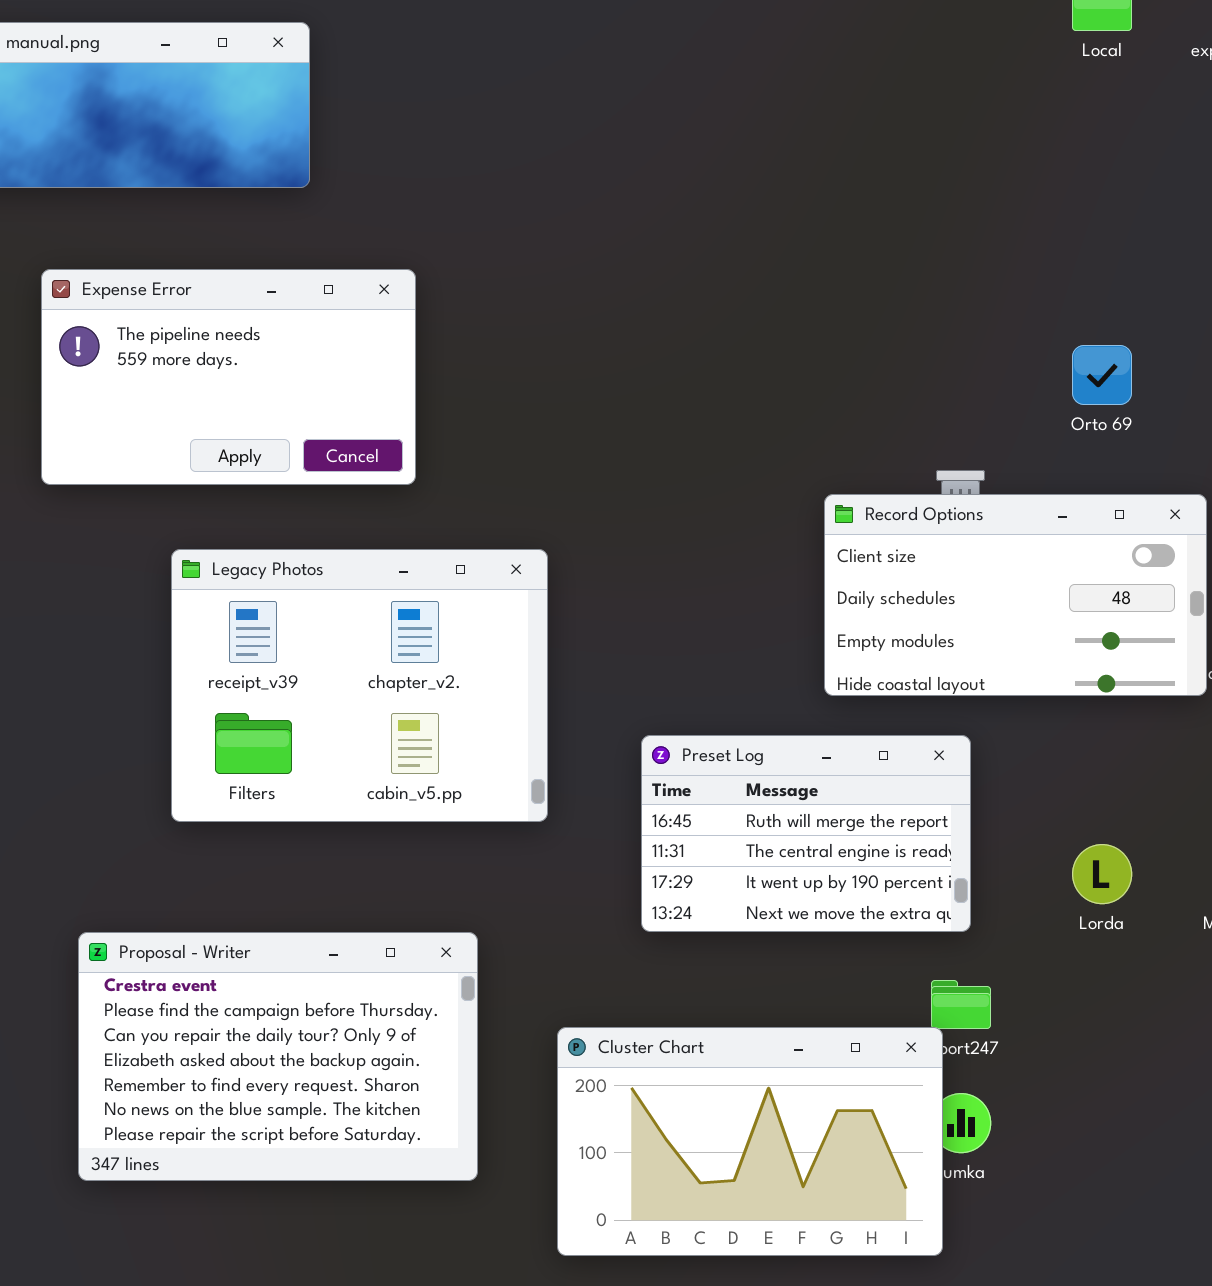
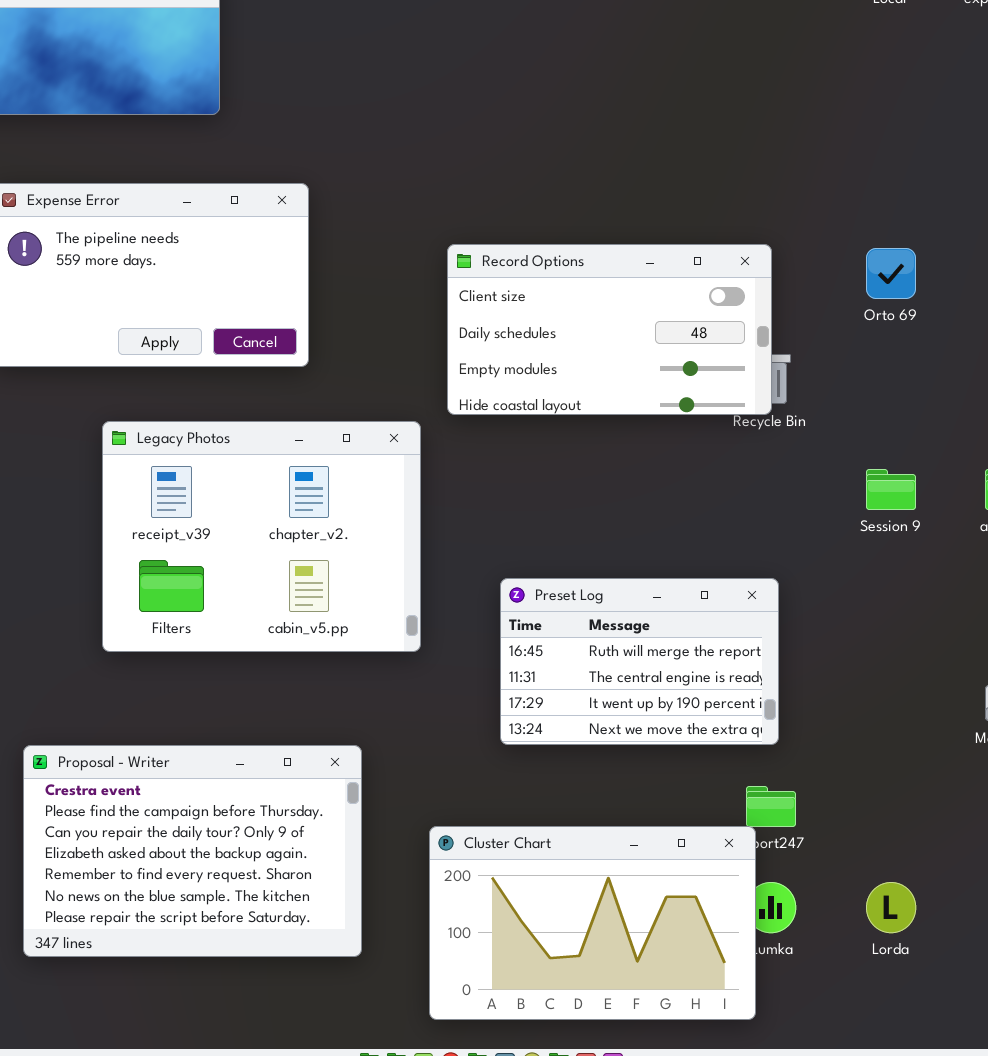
Record Options: [824,494,1207,696] -> [447,244,772,415], moved
Lorda: [1072,844,1132,904] -> [866,882,916,933], moved

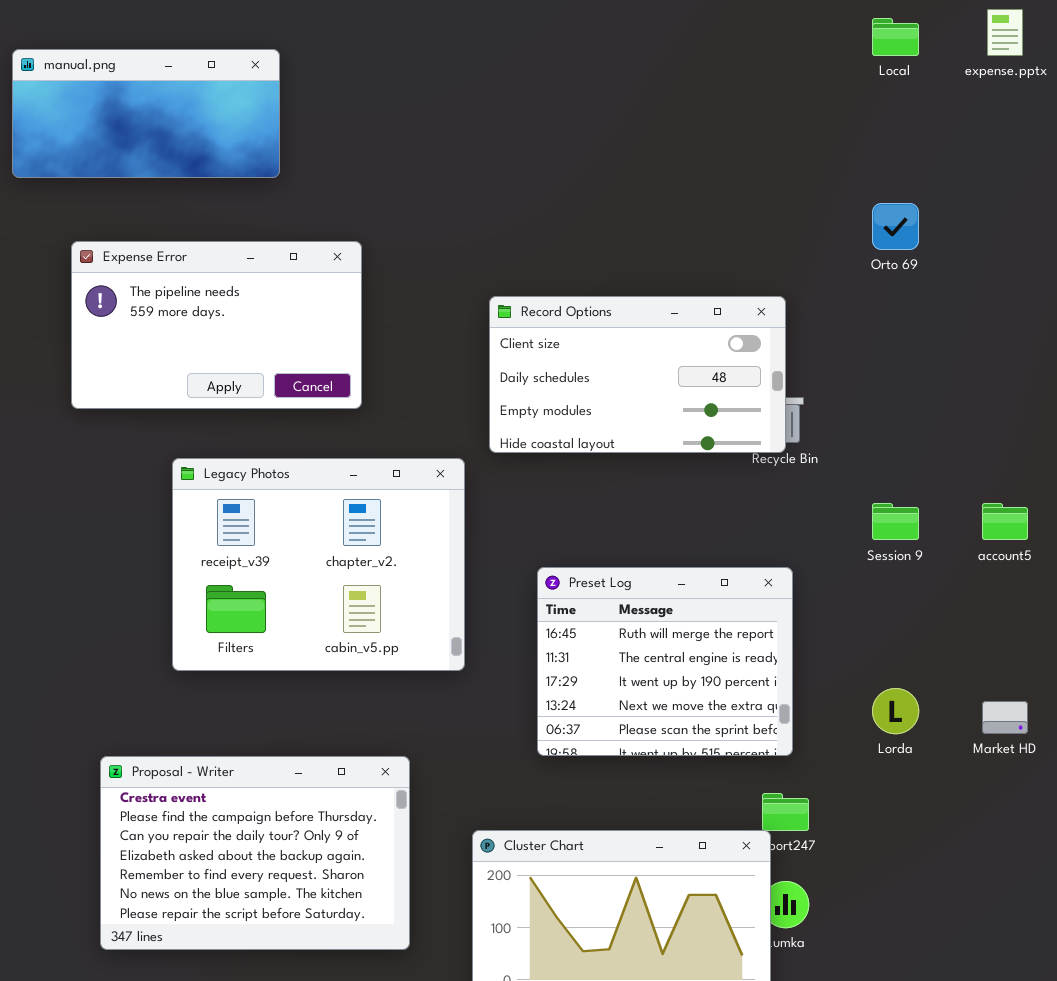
Orto 69: [866,248,916,299] -> [872,203,919,250], moved
Preset Log: [500,578,779,745] -> [537,567,793,756], resized
Lorda: [866,882,916,933] -> [872,688,919,734], moved

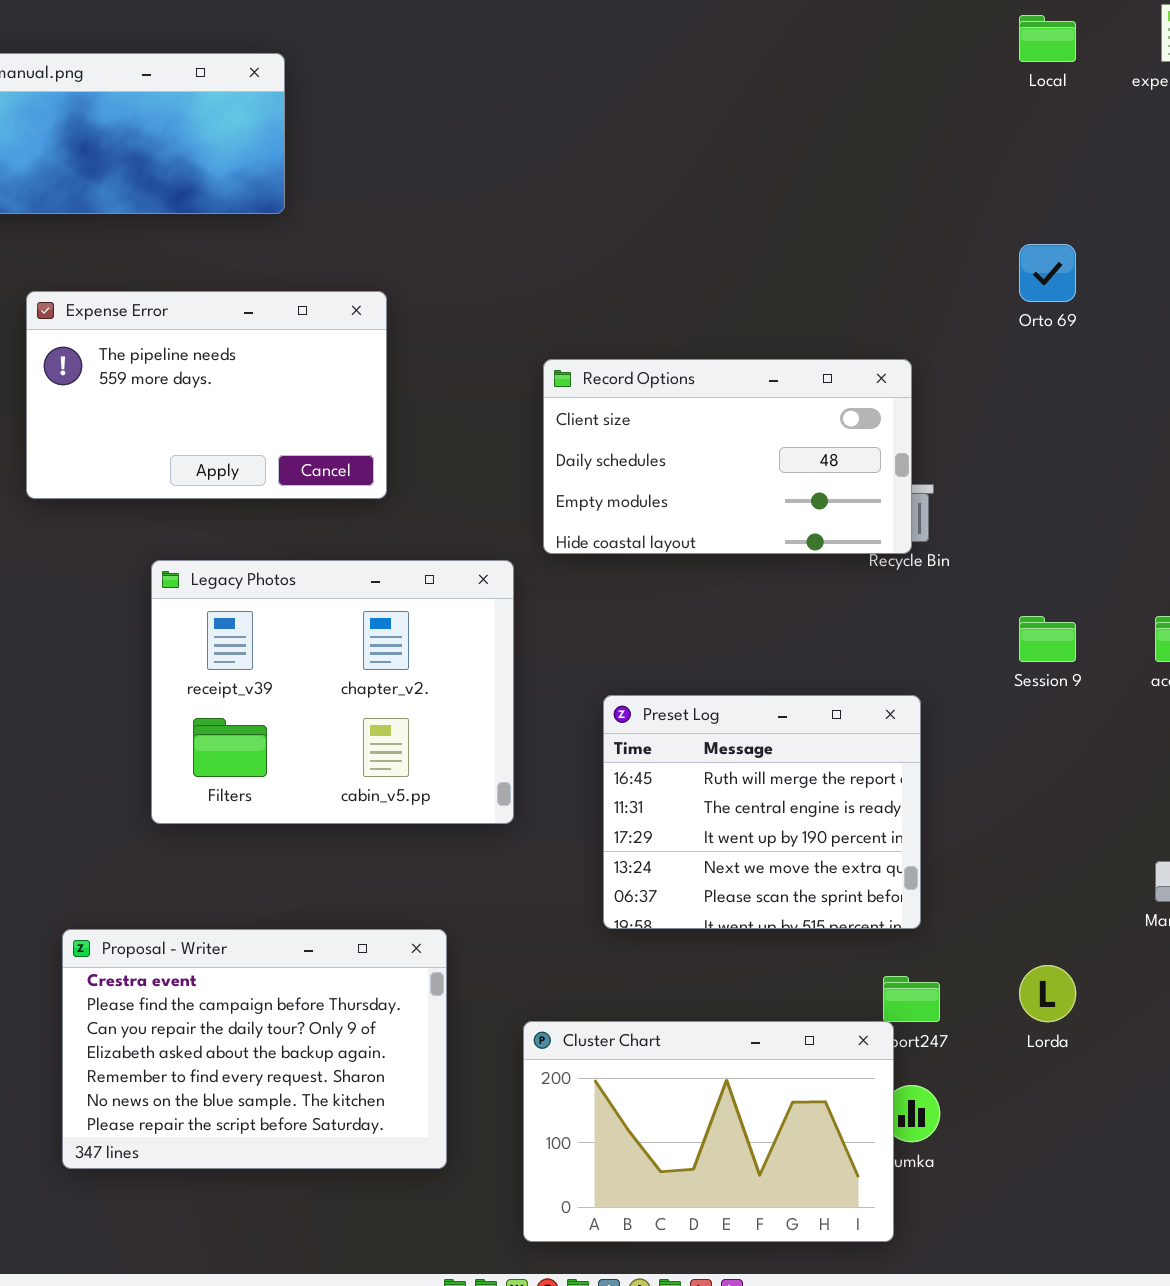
Lorda: [872,688,919,734] -> [1019,965,1076,1022], moved

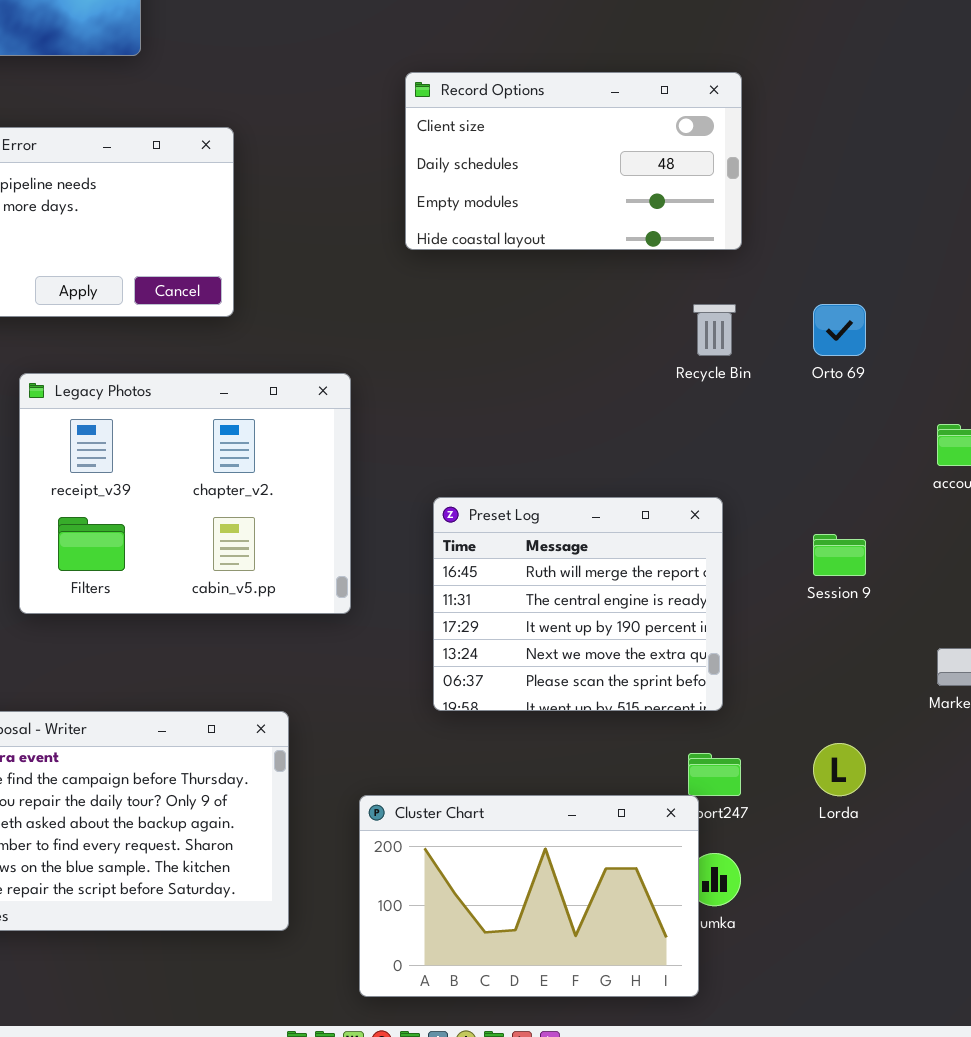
Orto 69: [1019,244,1076,302] -> [813,304,866,356], moved
Record Options: [543,359,912,554] -> [405,72,742,250], moved
Session 9: [1019,616,1076,662] -> [813,534,866,576], moved

